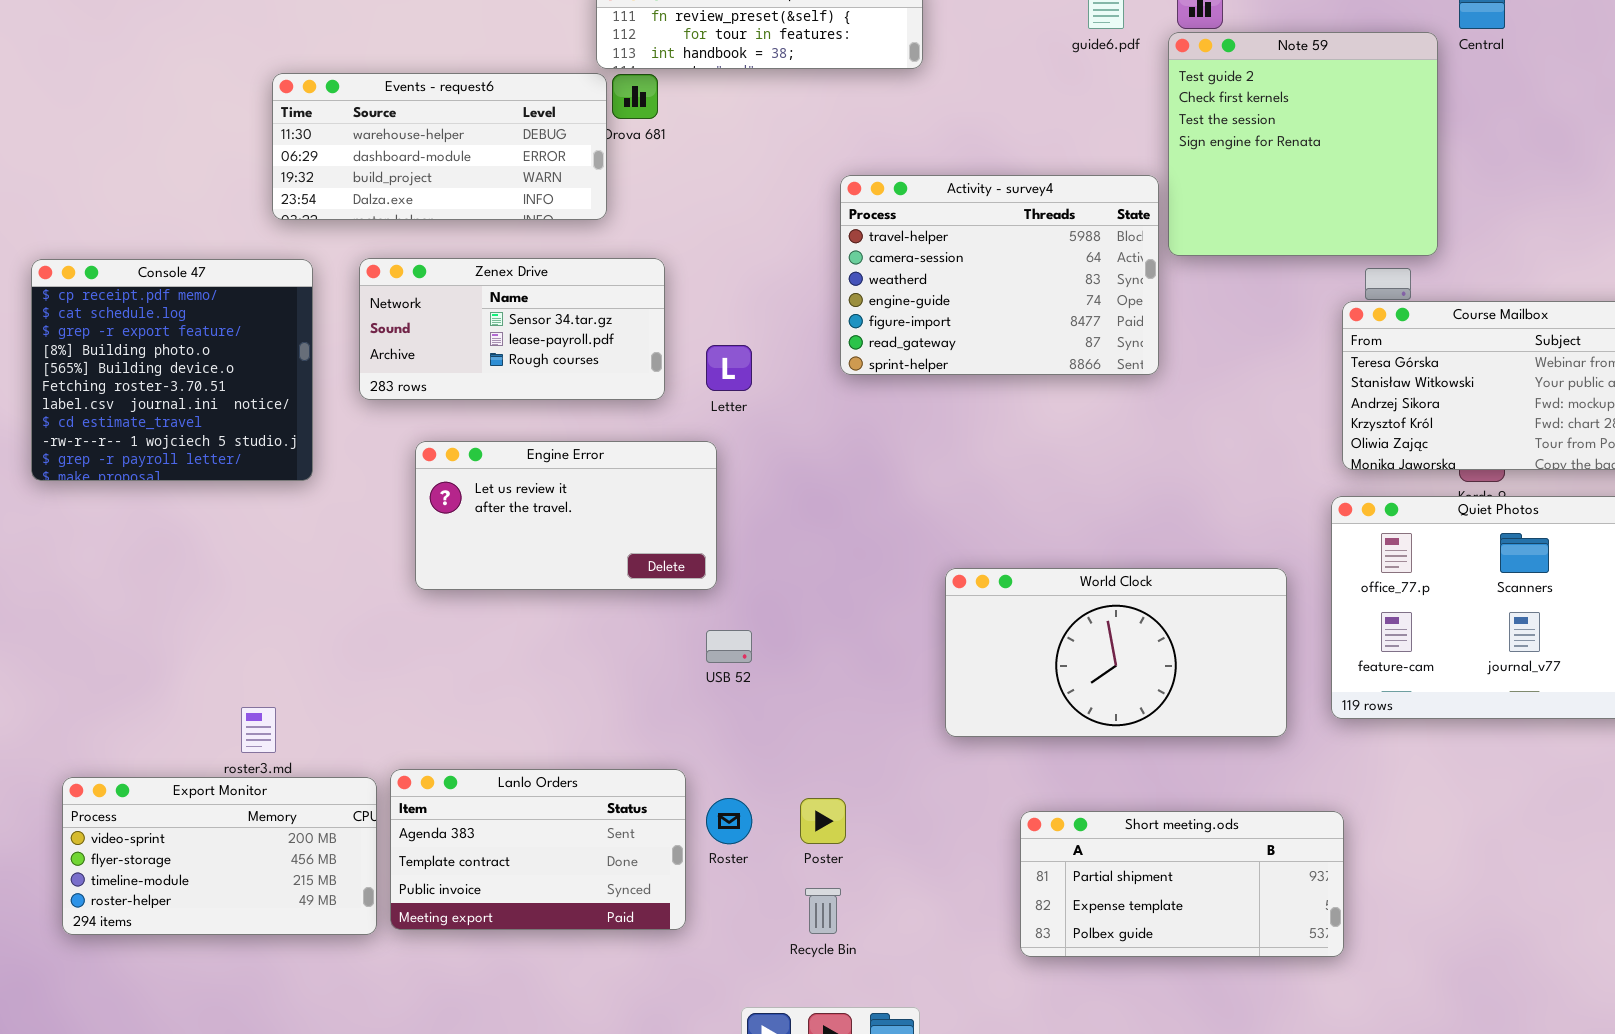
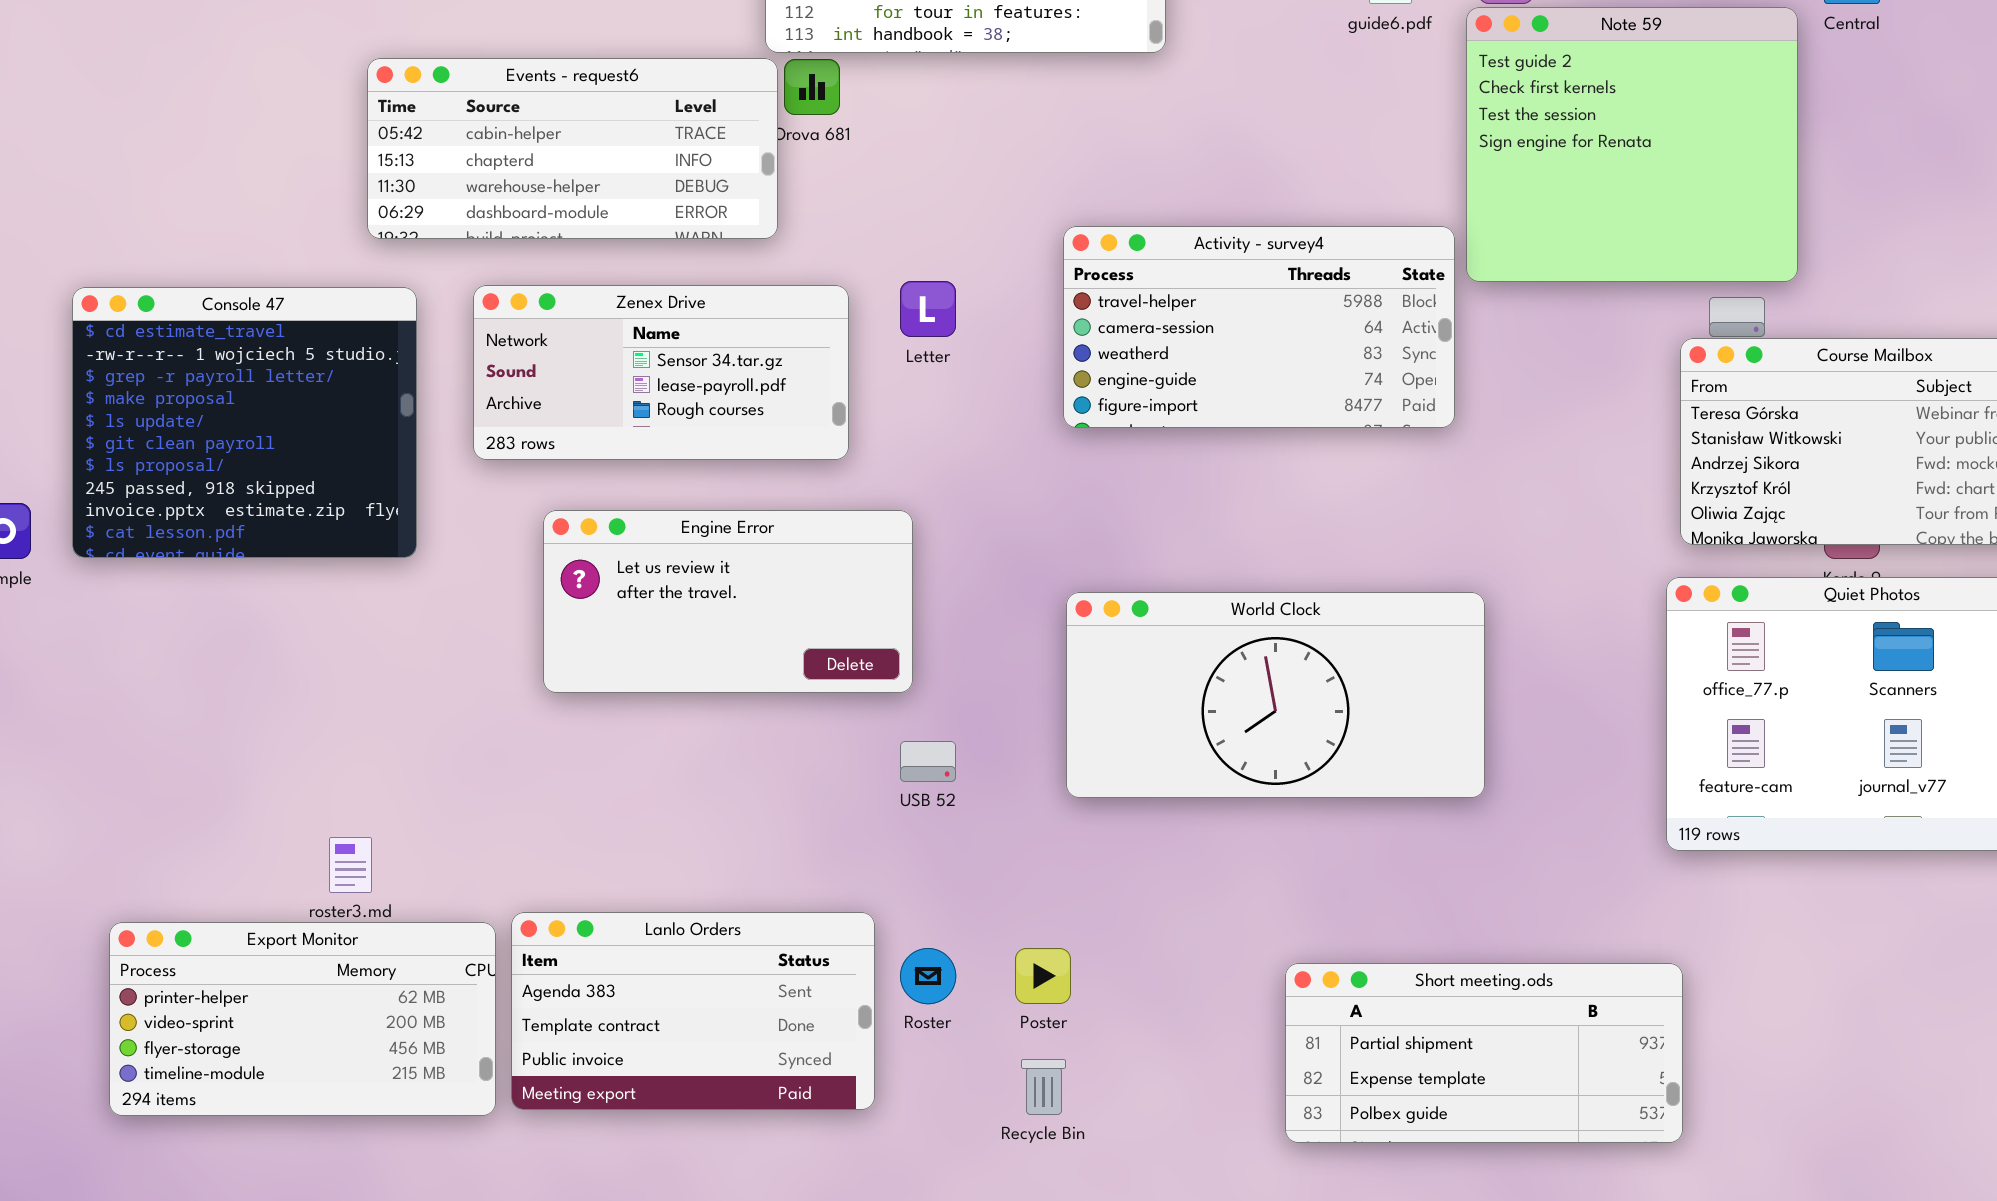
Events - request6: [272,73,607,220] -> [367,58,778,239], scrolled up 2 rows
Activity - survey4: [840,175,1159,375] -> [1063,226,1455,428], resized
Console 47: [31,259,313,481] -> [72,287,417,558], scrolled down 7 rows
Letter: [706,345,752,391] -> [900,281,956,337], moved
World Clock: [945,568,1287,737] -> [1066,592,1485,798], moved
Export Monitor: [62,777,377,935] -> [109,922,496,1116], scrolled up 1 row

